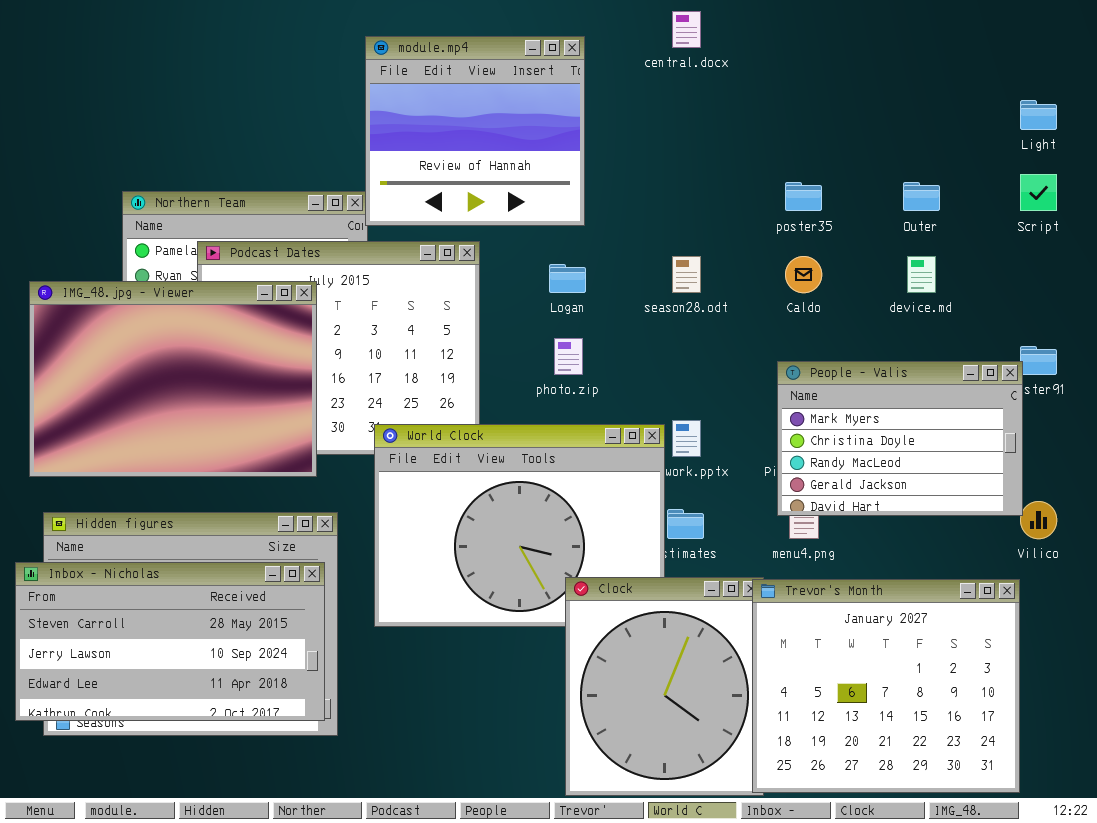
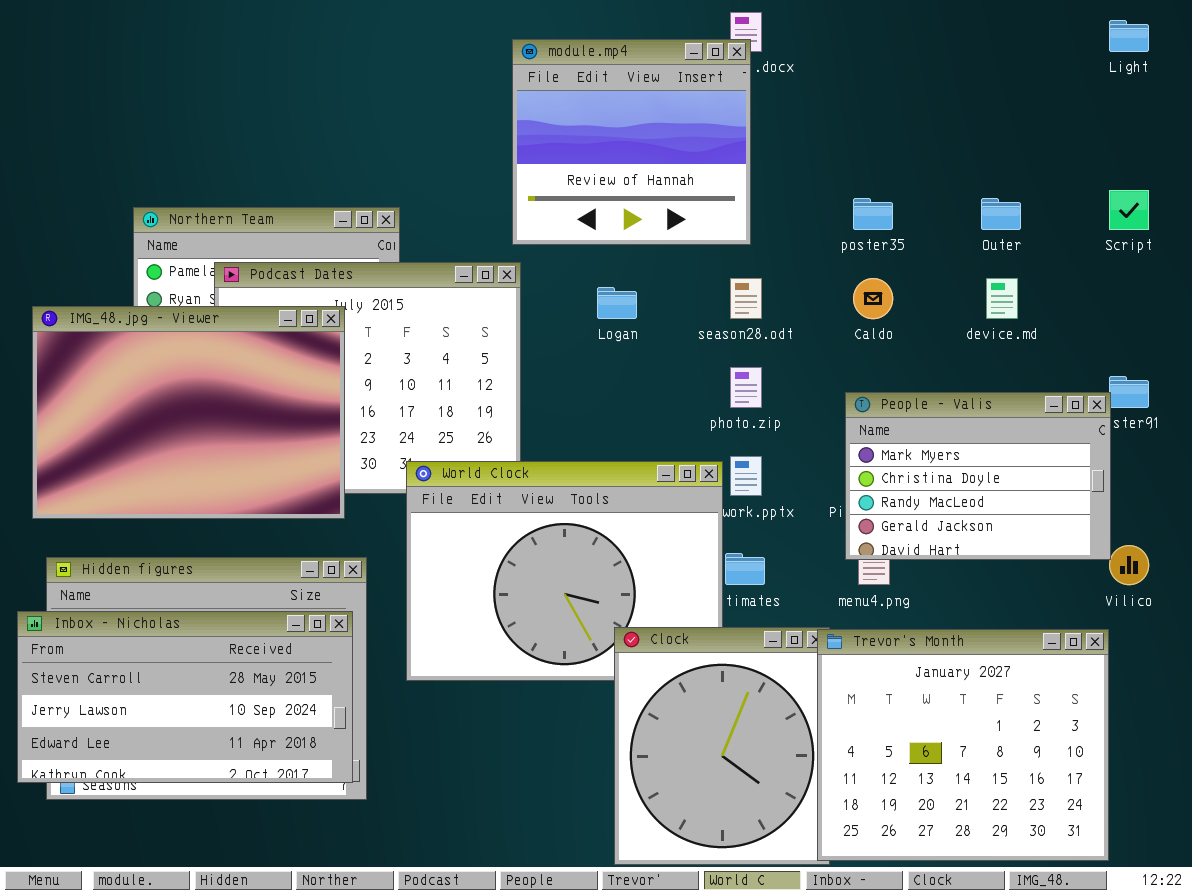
module.mp4: [365,36,585,226] -> [512,39,751,245], moved
Light: [1020,100,1057,130] -> [1109,20,1149,52], moved
photo.zip: [554,338,583,375] -> [730,367,762,408], moved

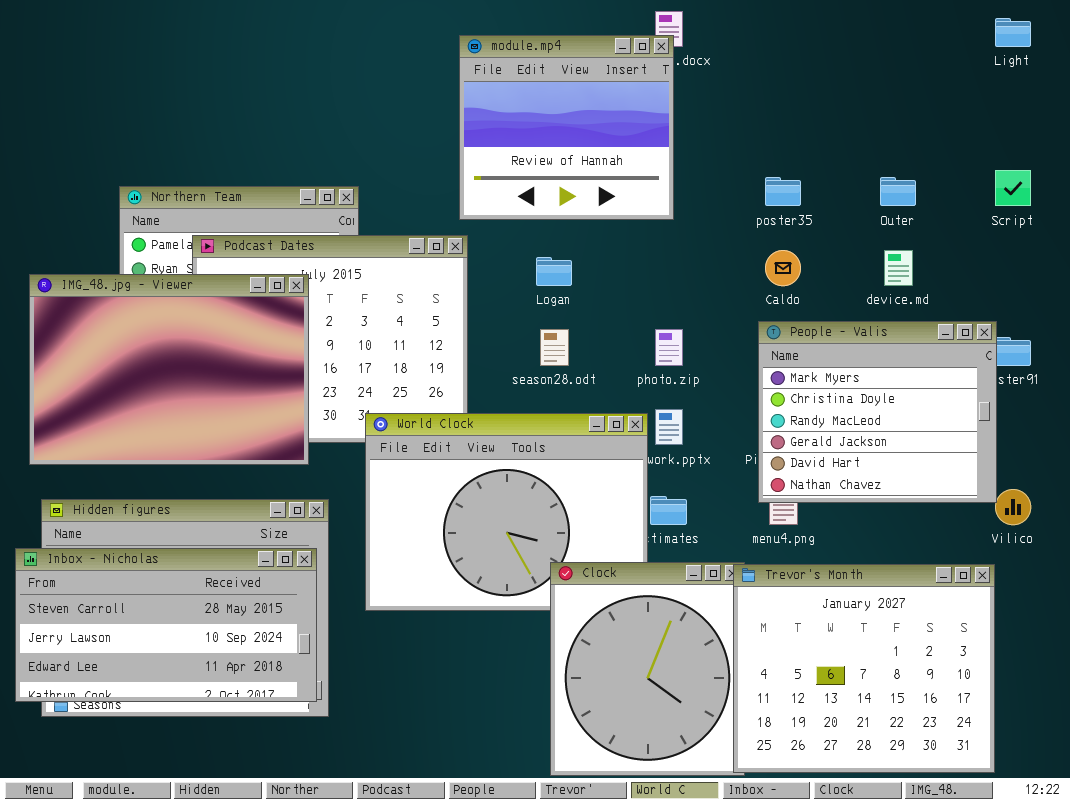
season28.odt: [730,278,762,319] -> [540,329,569,366], moved
People - Valis: [845,392,1111,560] -> [758,321,997,503], resized

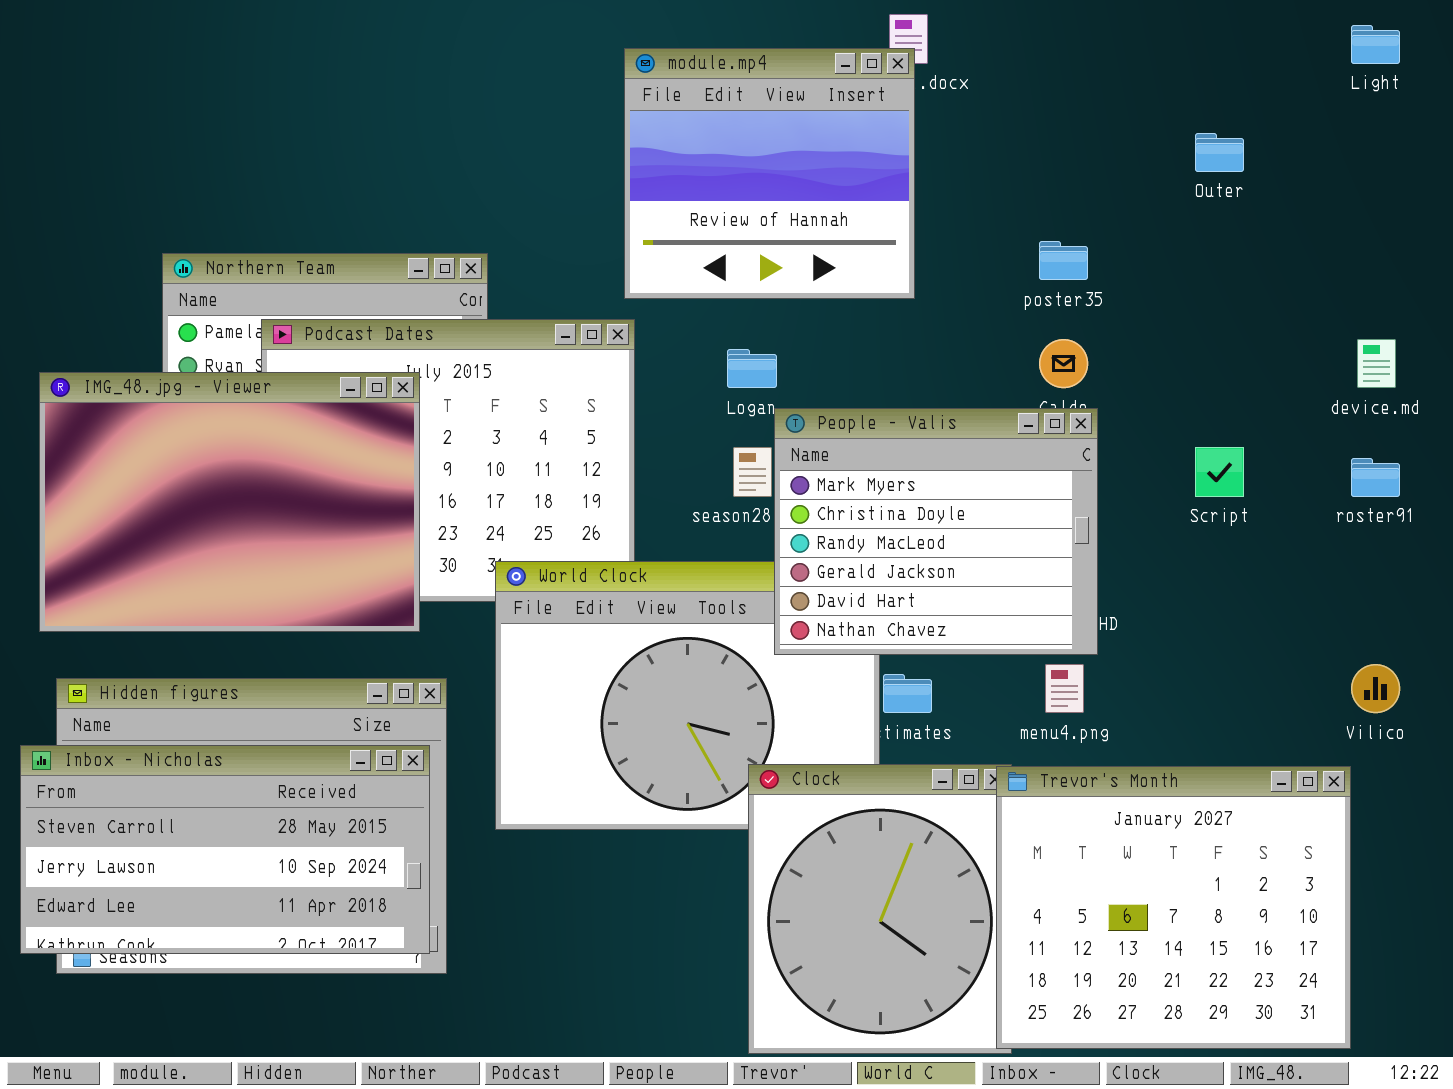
Script: [995,170,1031,206] -> [1195,447,1244,497], moved
Outer: [880,177,916,206] -> [1195,133,1244,172], moved
device.md: [884,250,913,286] -> [1357,339,1396,388], moved
People - Valis: [758,321,997,503] -> [774,408,1098,655], moved

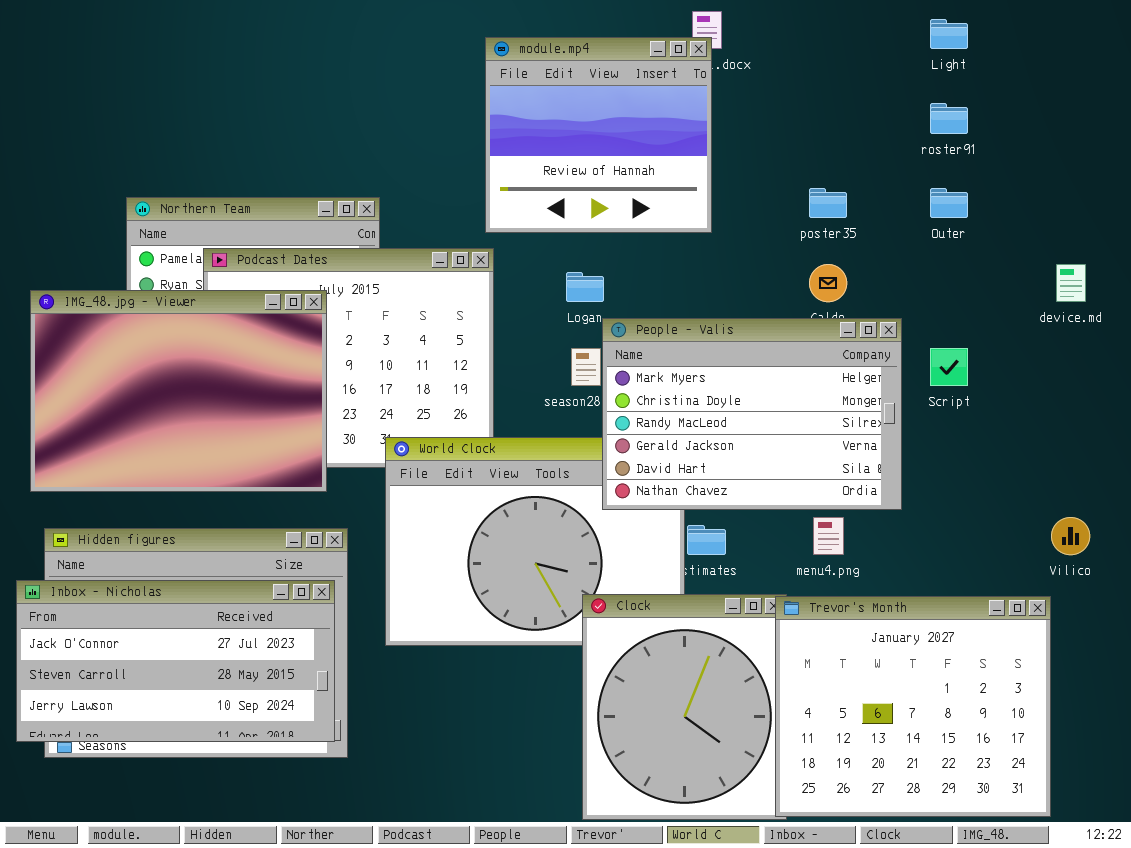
Light: [1351,25,1400,64] -> [930,19,968,49], moved
Outer: [1195,133,1244,172] -> [930,188,968,218], moved
People - Valis: [774,408,1098,655] -> [602,318,902,510], resized
roster91: [1351,458,1400,497] -> [930,103,968,134], moved
Inbox - Nicholas: [20,745,430,954] -> [16,580,335,742], scrolled up 1 row

